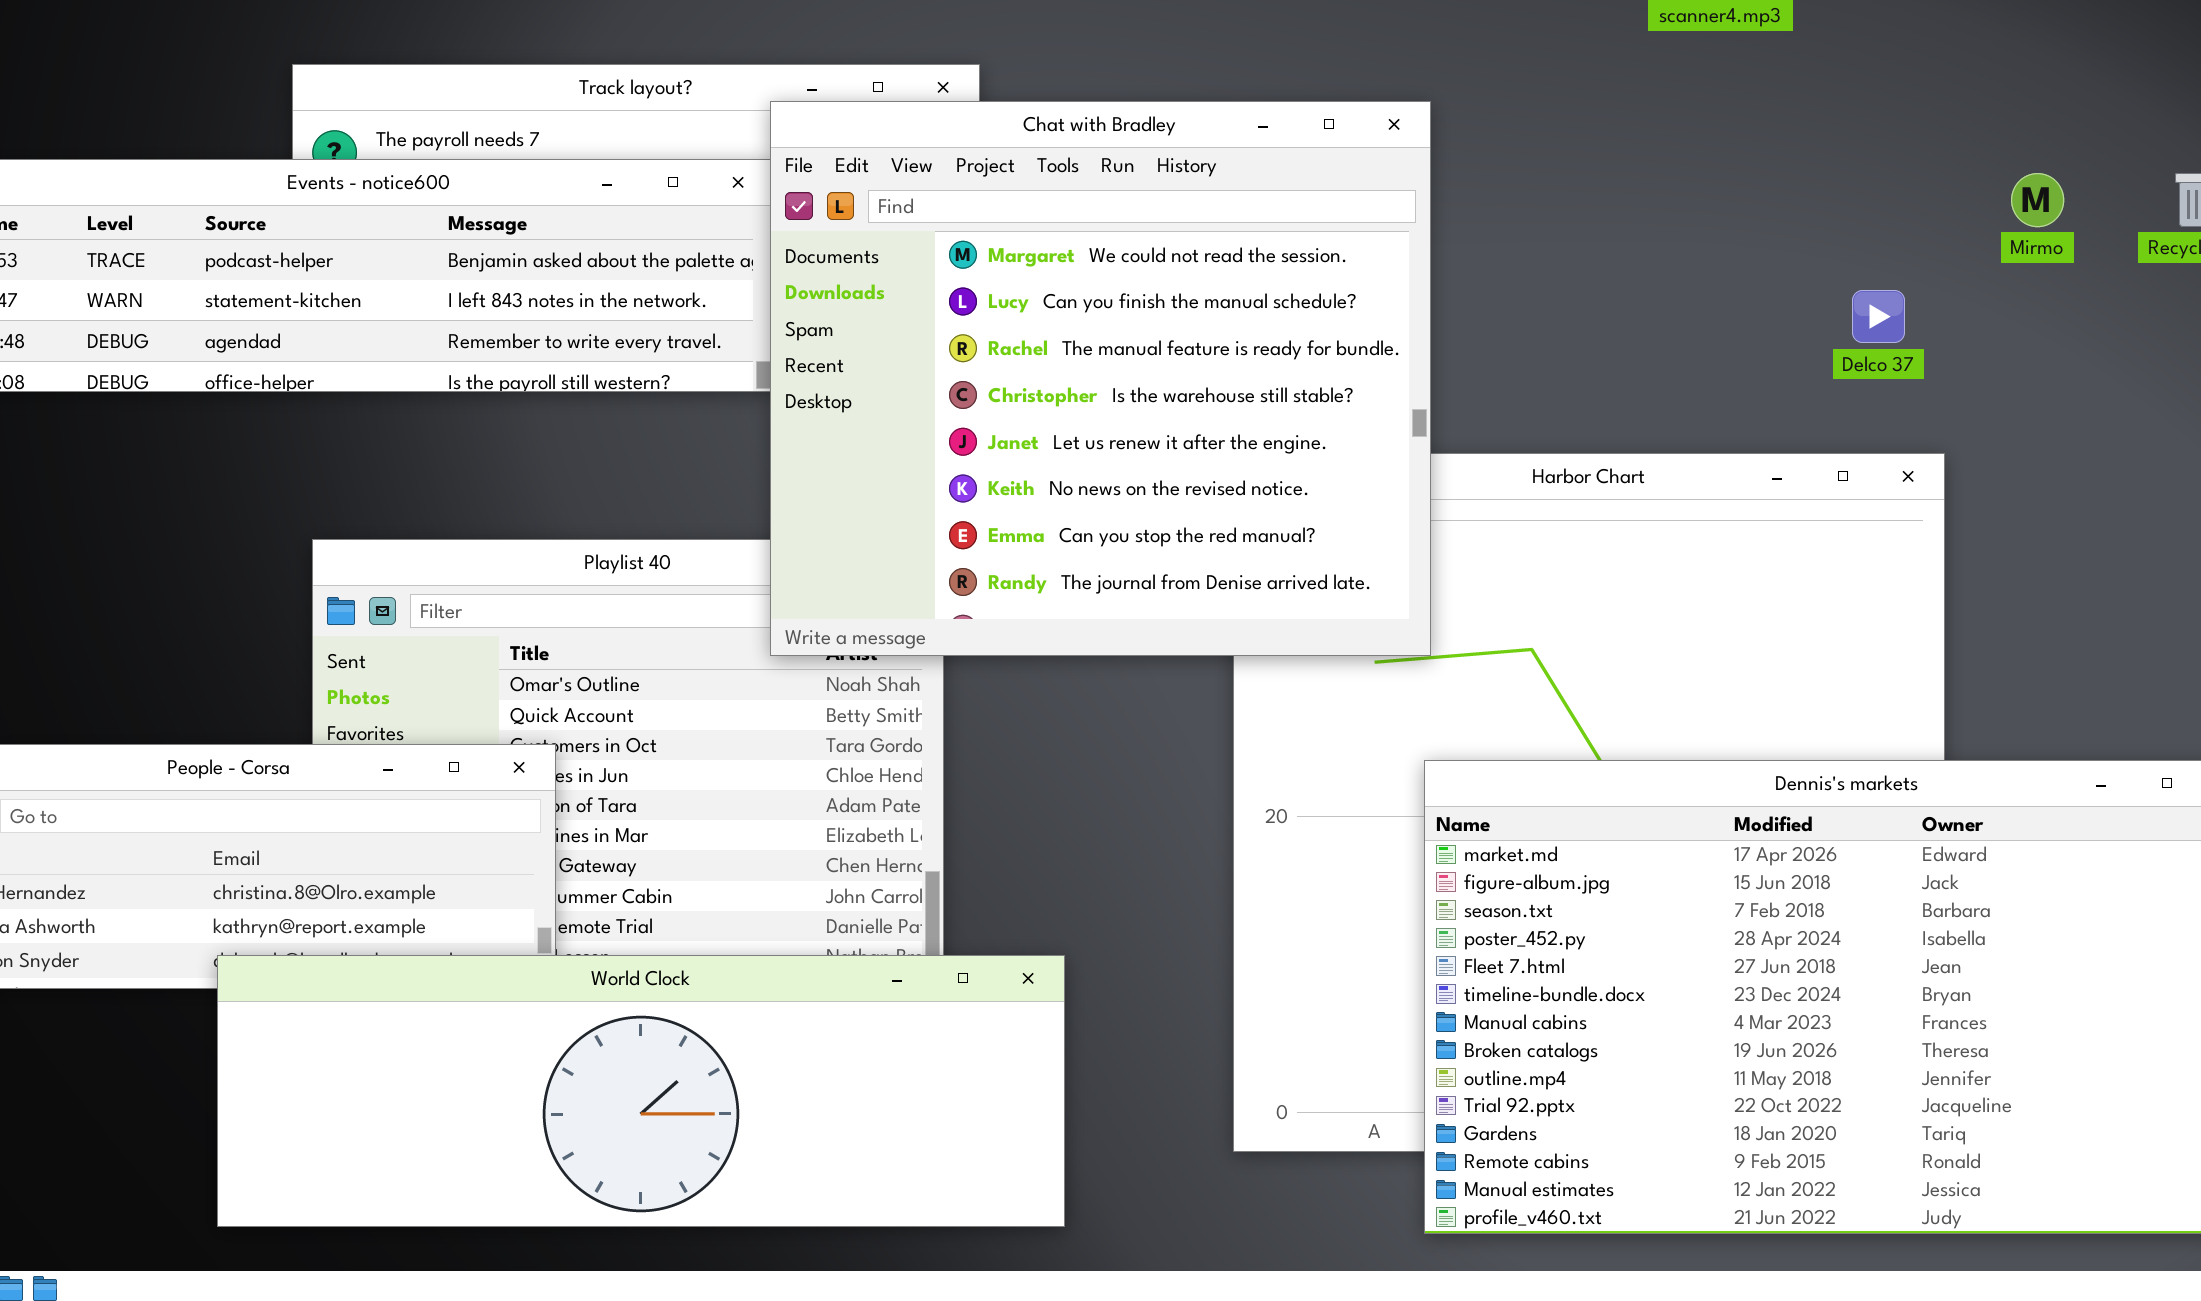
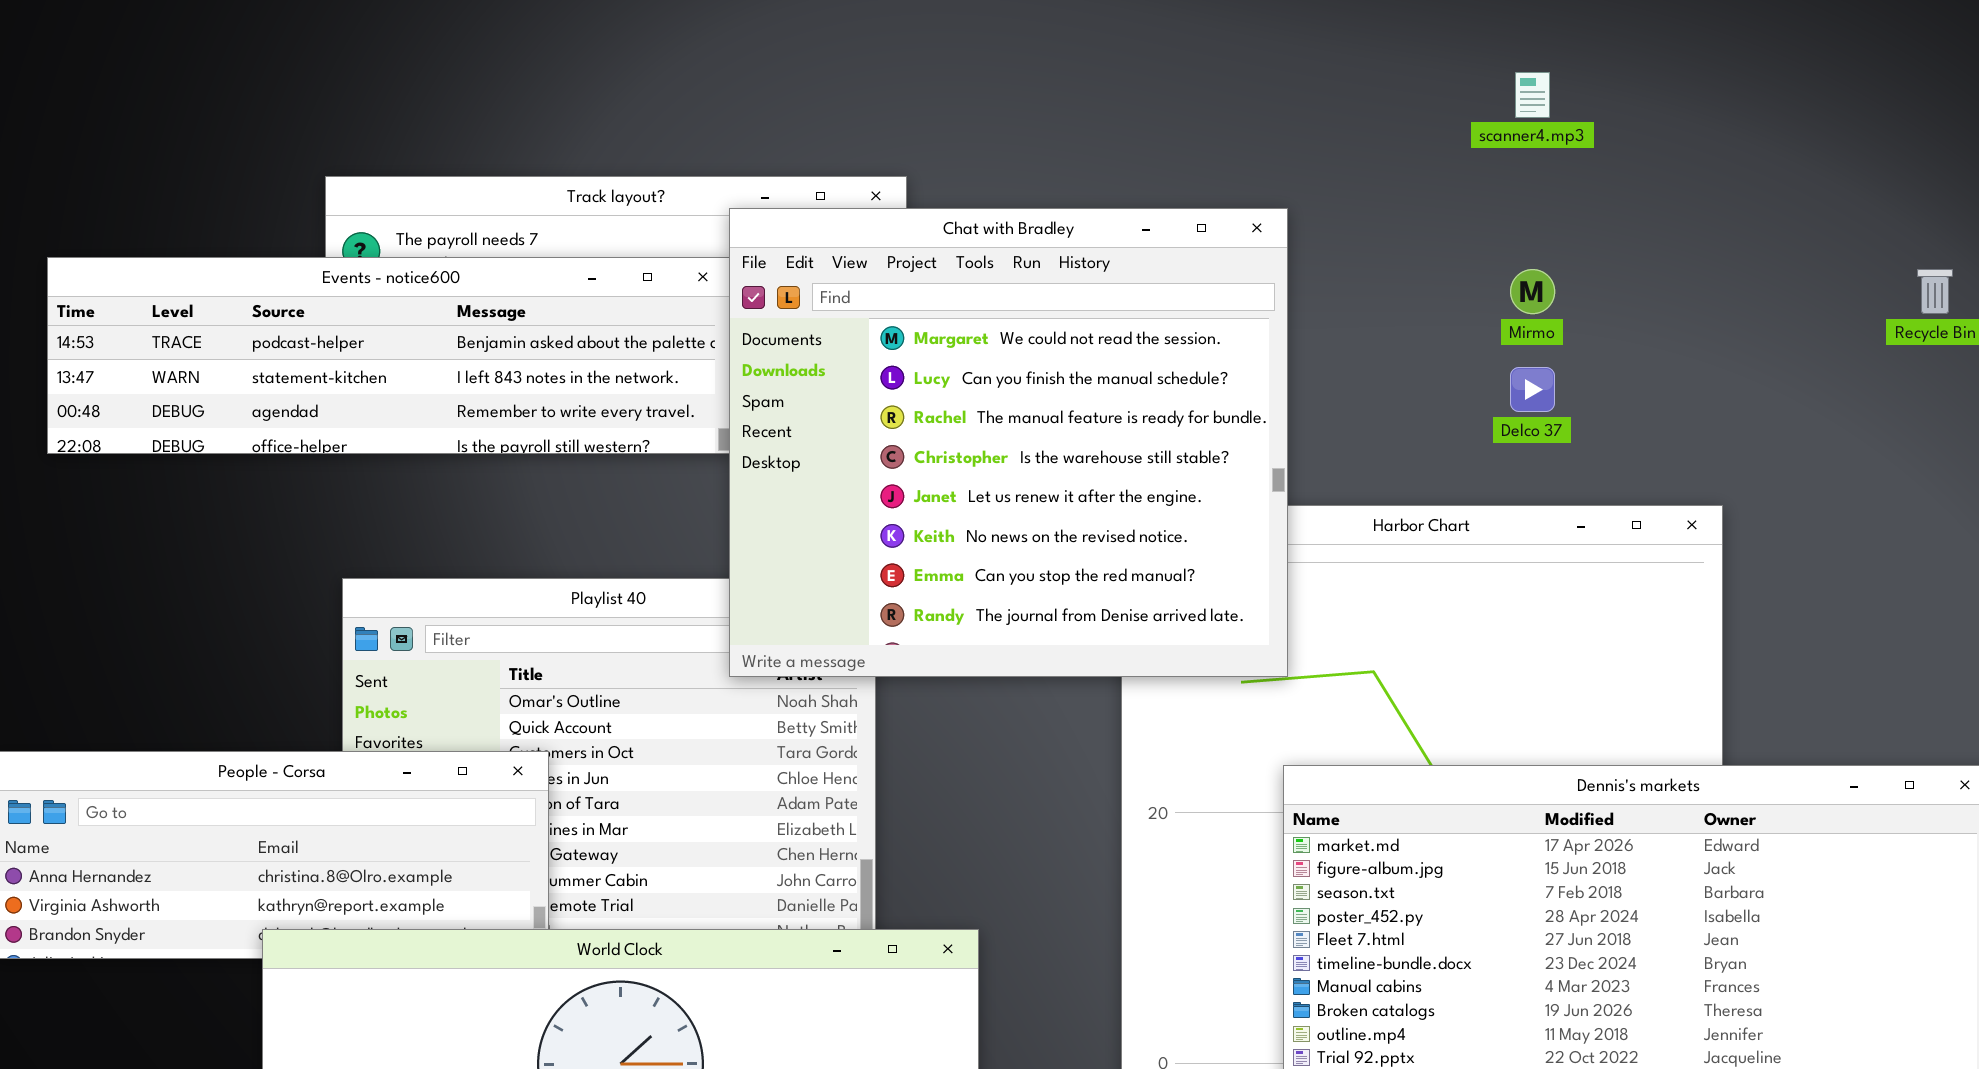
Mirmo: [2011,173,2064,227] -> [1510,269,1555,314], moved
Delco 37: [1852,290,1905,343] -> [1510,367,1555,412], moved

